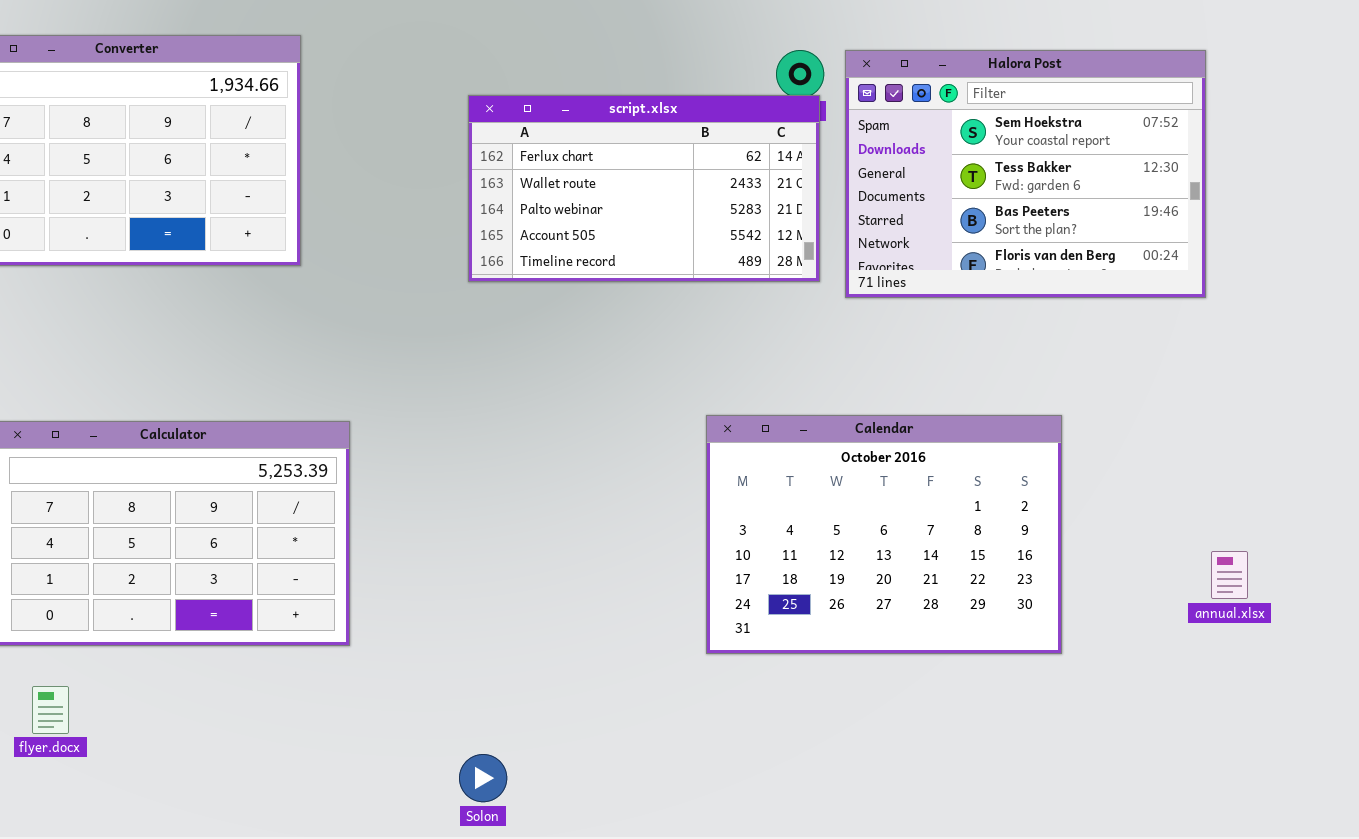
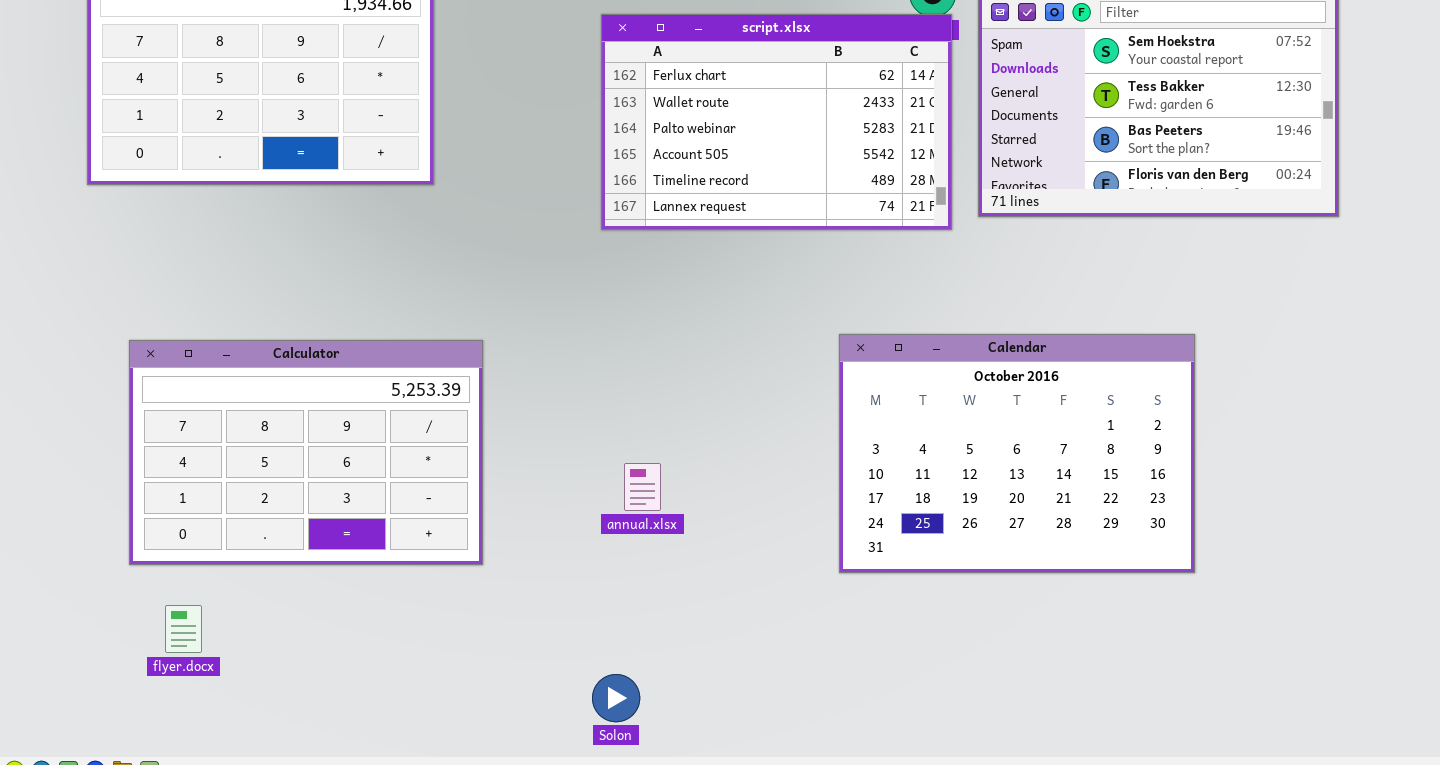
script.xlsx: [468,95,820,282] -> [601,14,952,230], resized
annual.xlsx: [1211,551,1248,599] -> [624,463,661,511], moved

